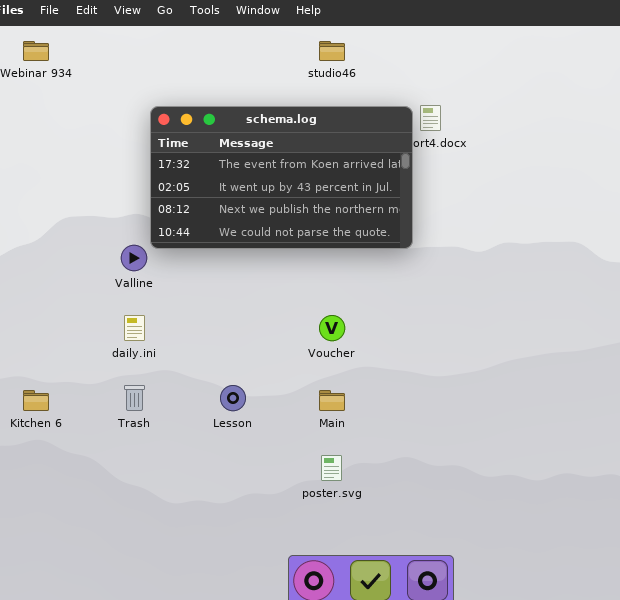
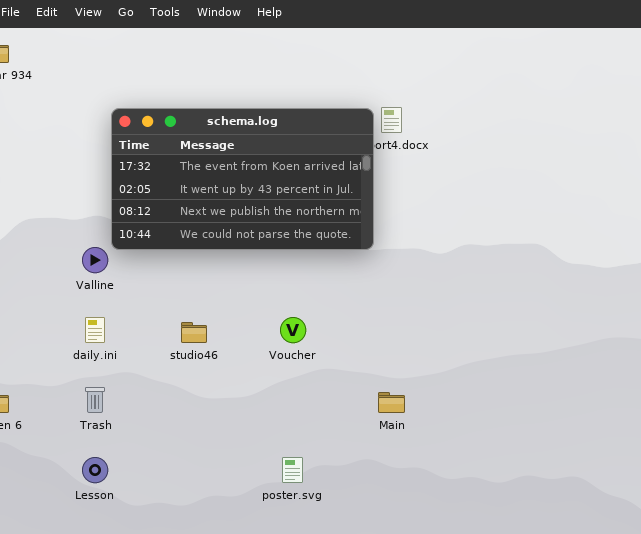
studio46: [319,41,345,61] -> [181,322,207,343], moved
Lesson: [220,385,246,411] -> [82,457,108,483], moved
Main: [319,390,345,411] -> [378,392,405,413], moved

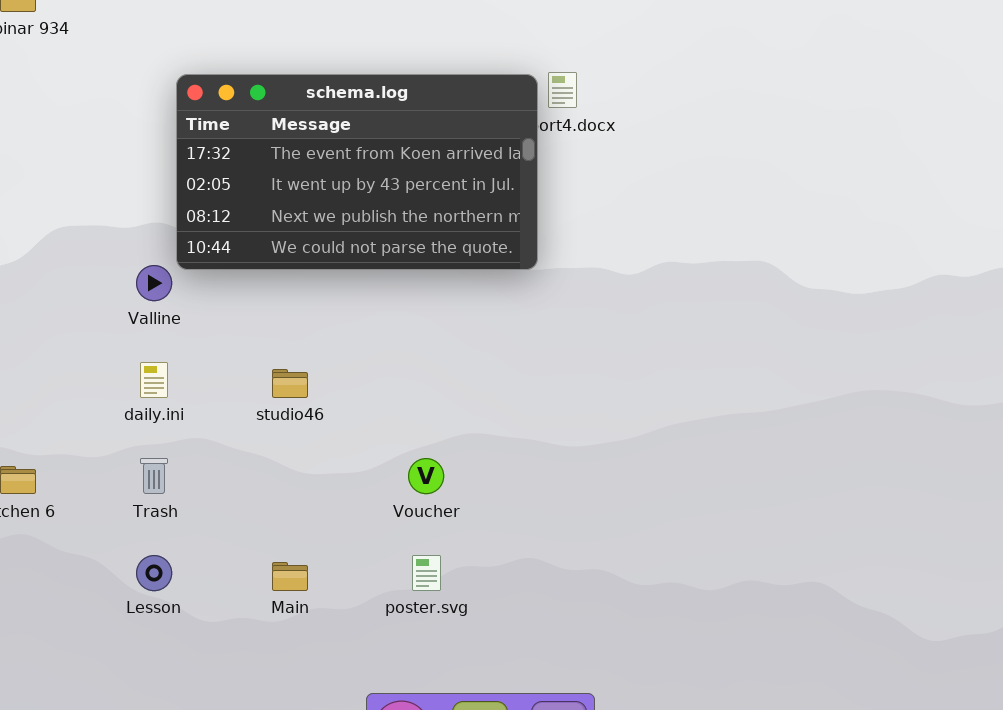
Voucher: [280,317,306,343] -> [408,458,444,494], moved
Main: [378,392,405,413] -> [272,562,308,591], moved

